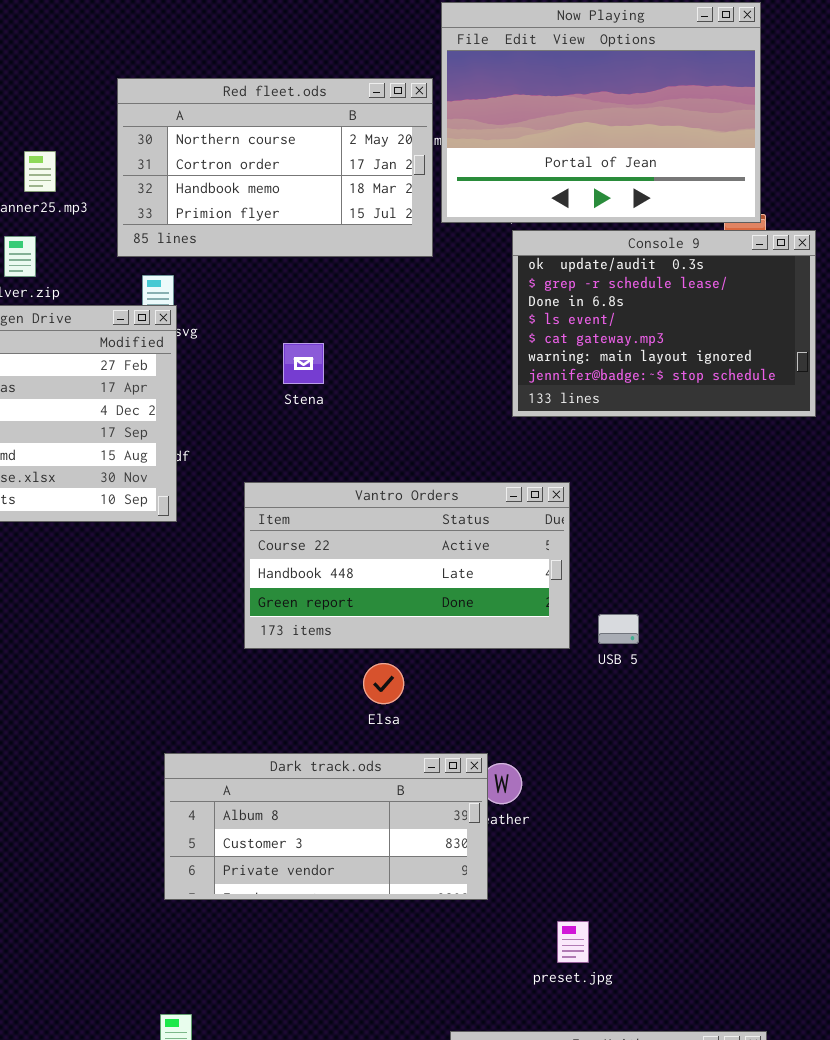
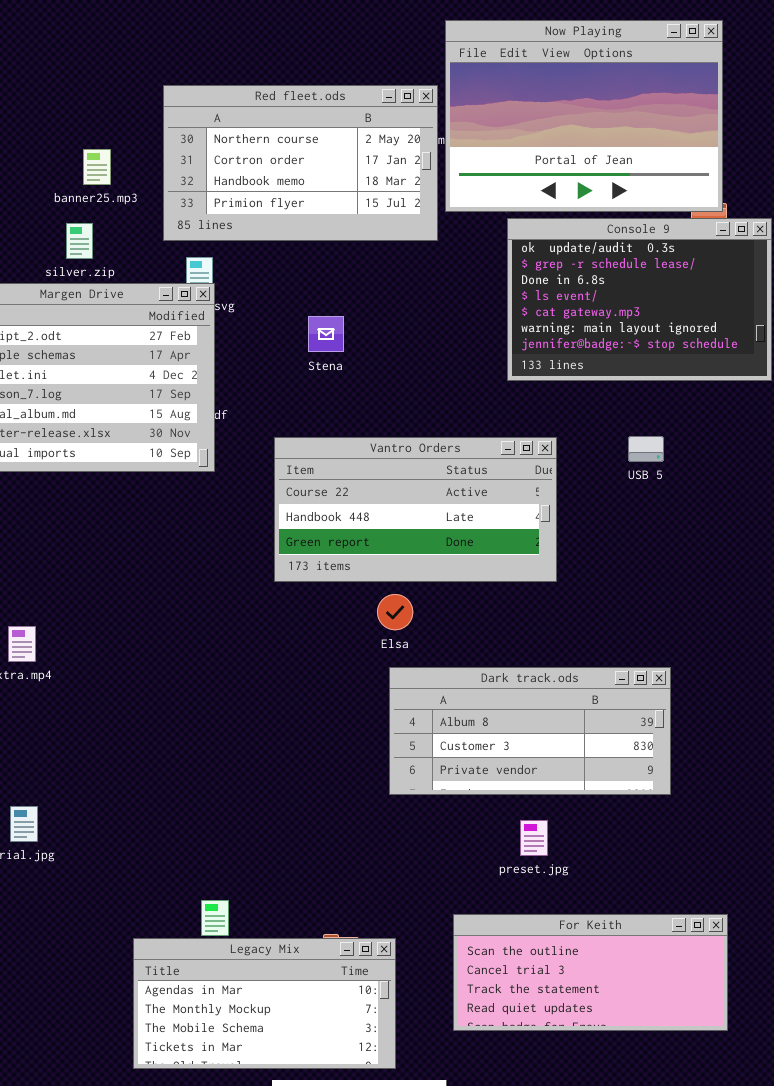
USB 5: [598,614,639,644] -> [628,436,664,462], moved
Dark track.ods: [164,753,488,900] -> [389,667,671,795], moved
preset.jpg: [557,921,589,963] -> [520,820,548,856], moved

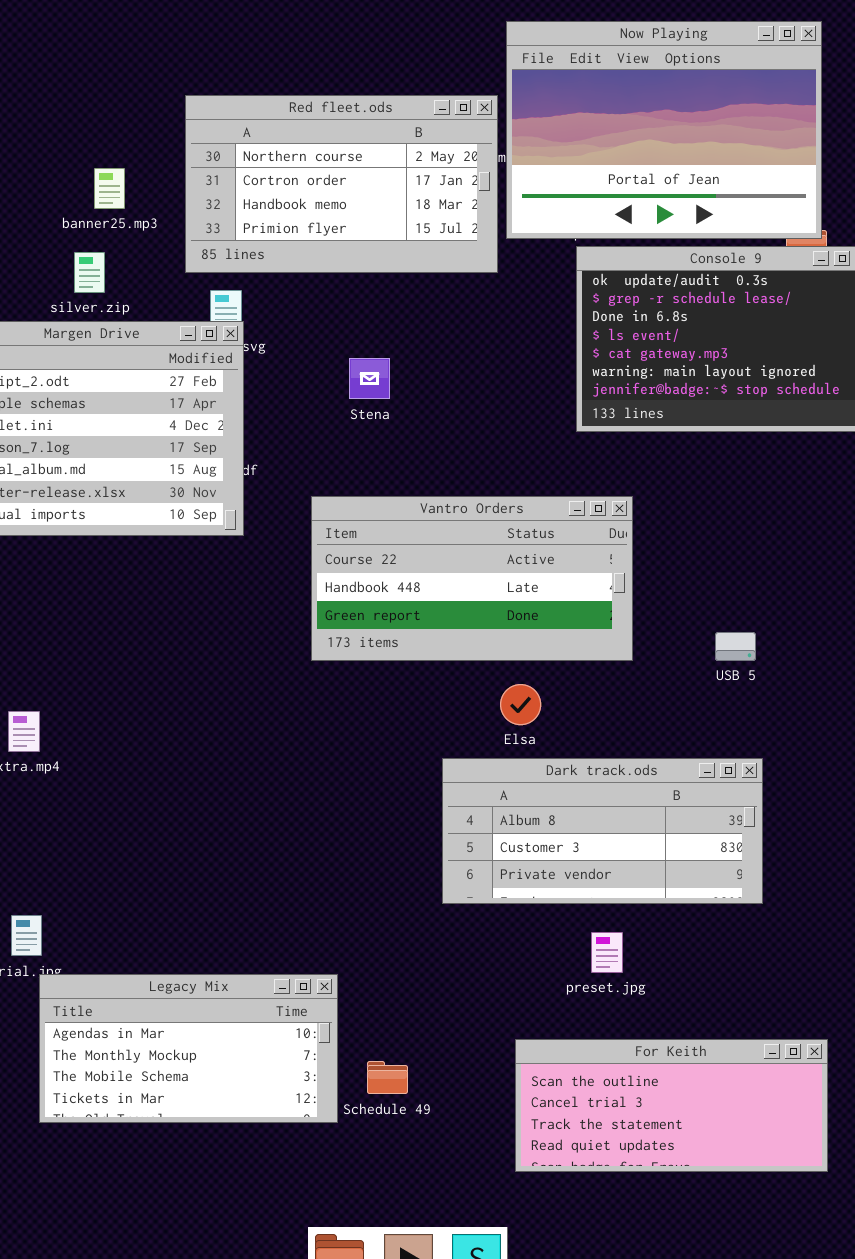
USB 5: [628,436,664,462] -> [715,632,756,661], moved
Elsa: [377,594,413,630] -> [500,684,541,725], moved
Legacy Mix: [133,938,396,1069] -> [39,974,338,1123], moved

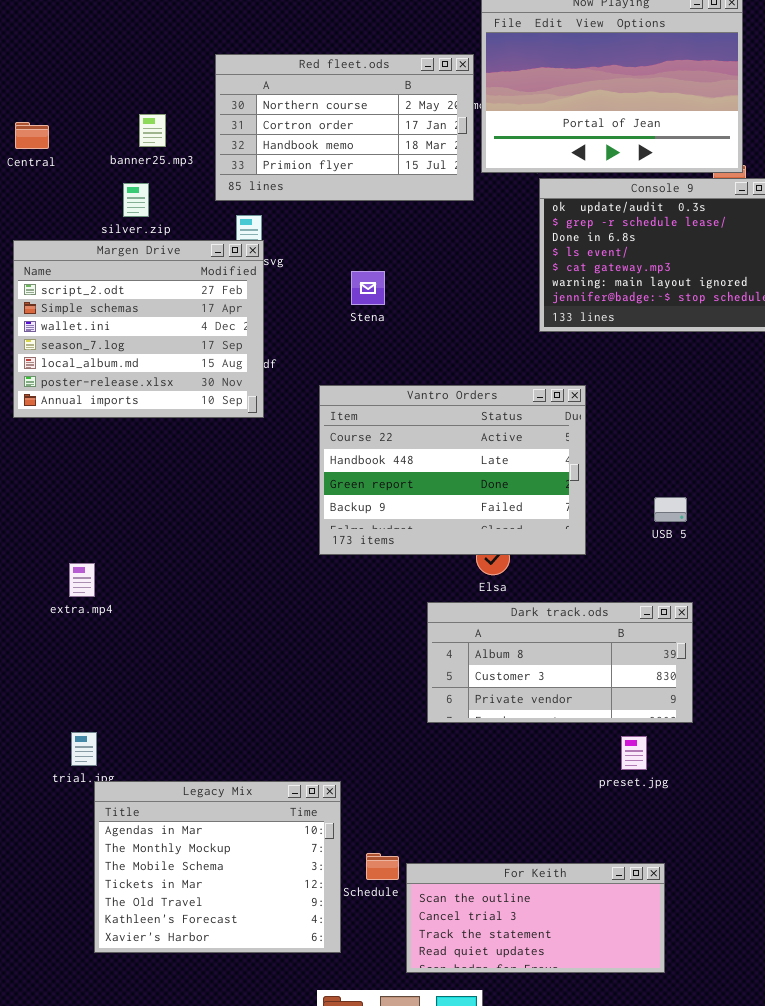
Vantro Orders: [311,496,633,661] -> [319,385,586,555], resized
preset.jpg: [591,932,623,973] -> [621,736,647,770], moved
Legacy Mix: [39,974,338,1123] -> [94,781,341,953], resized
For Keith: [515,1039,828,1172] -> [406,863,665,973], moved

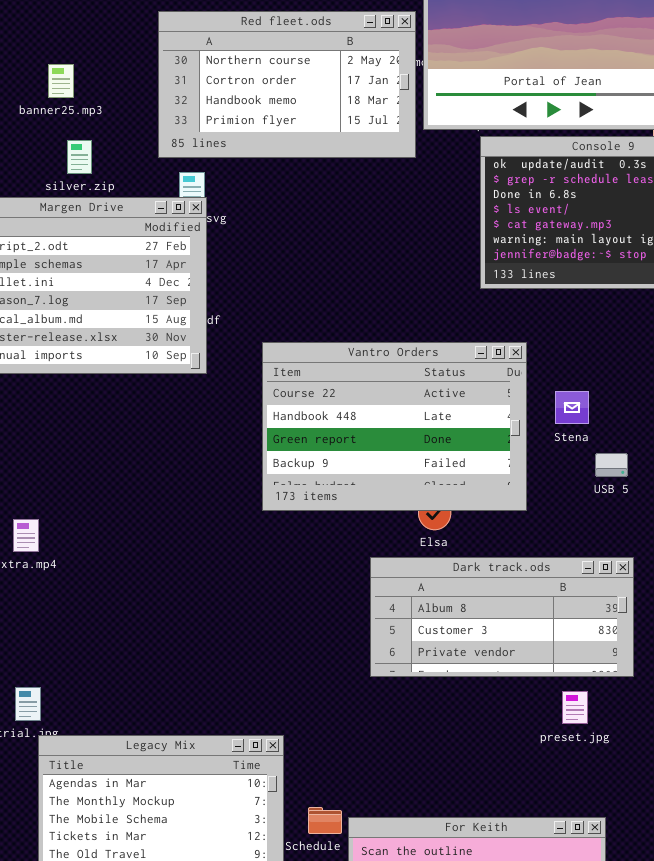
banner25.mp3: [139,114,166,147] -> [48,64,74,98], moved
Stena: [351,271,385,305] -> [555,391,589,424], moved

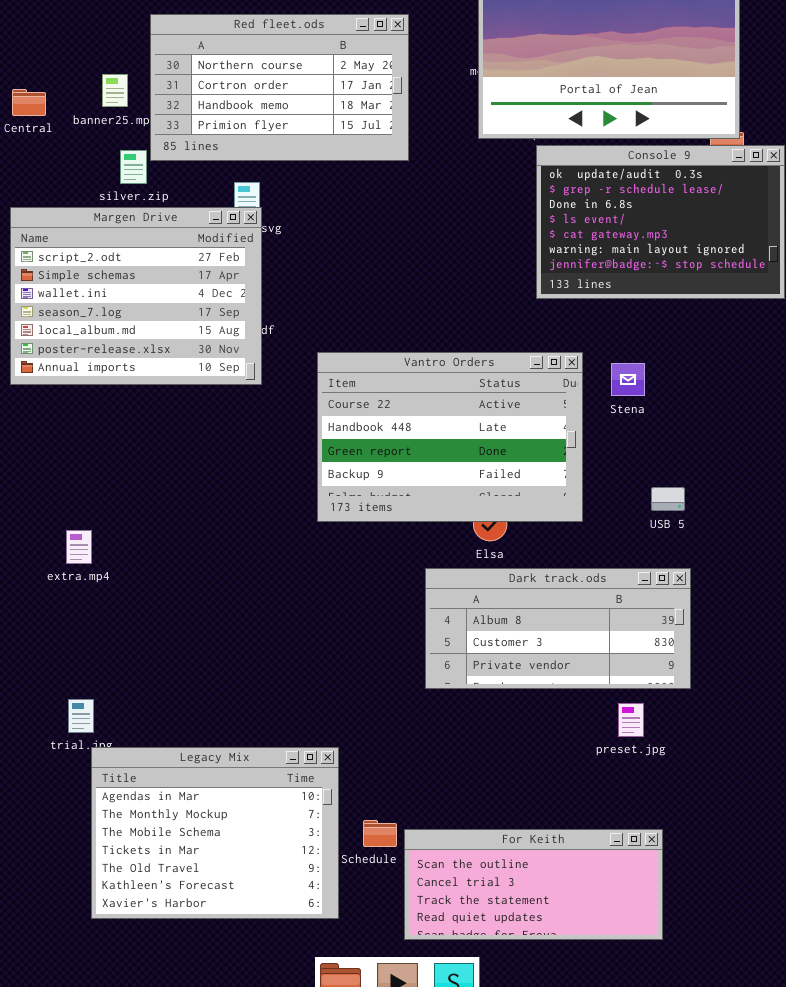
Red fleet.ods: [158,11,416,158] -> [150,14,409,161], moved
Stena: [555,391,589,424] -> [611,363,645,396], moved
USB 5: [595,453,628,477] -> [651,487,685,511], moved

